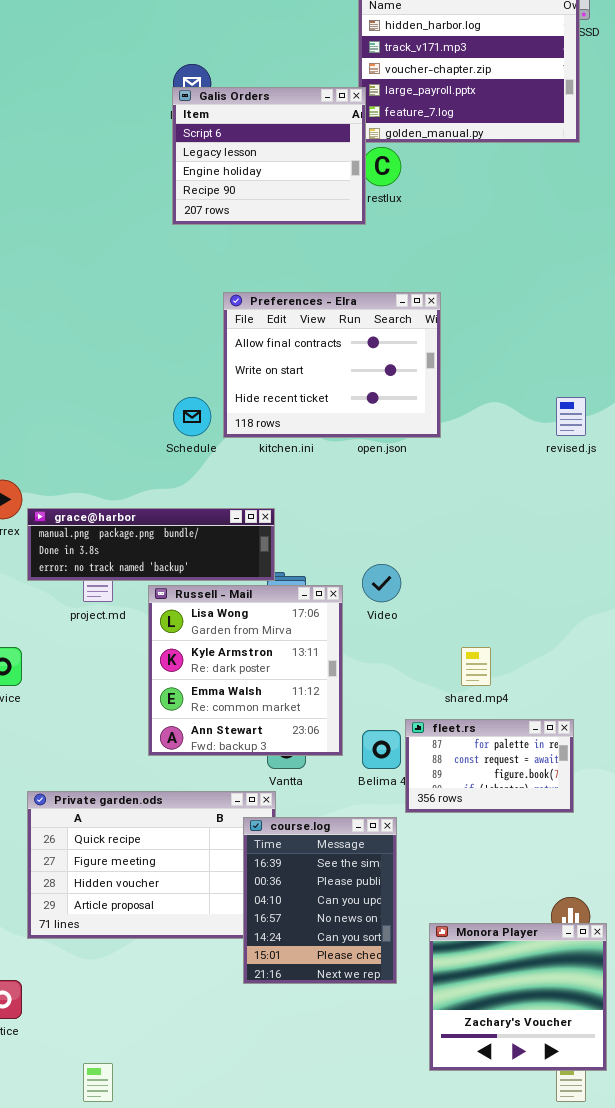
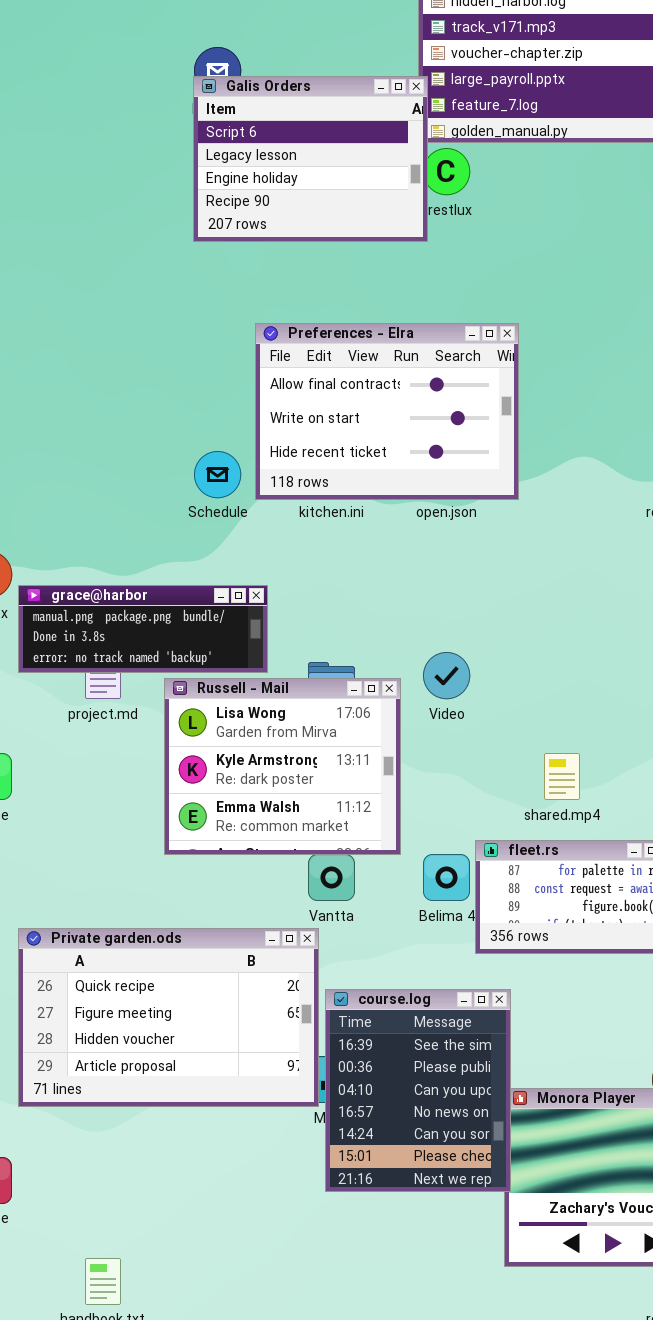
grace@harbor: [27,508,275,581] -> [18,585,268,673], resized
Russell - Mail: [148,585,343,756] -> [164,678,401,855], resized
course.log: [243,817,397,984] -> [325,989,511,1192], moved

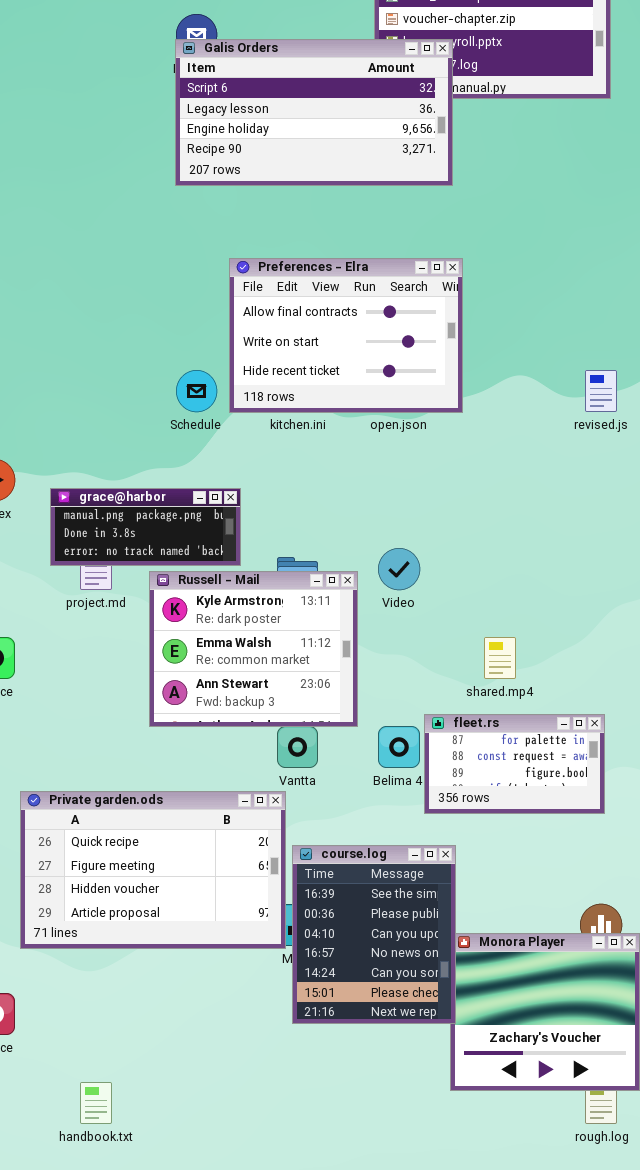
Galis Orders: [193,76,428,242] -> [175,39,453,186], resized
grace@harbor: [18,585,268,673] -> [50,488,241,566], resized
Russell - Mail: [164,678,401,855] -> [149,571,358,727], scrolled down 1 row

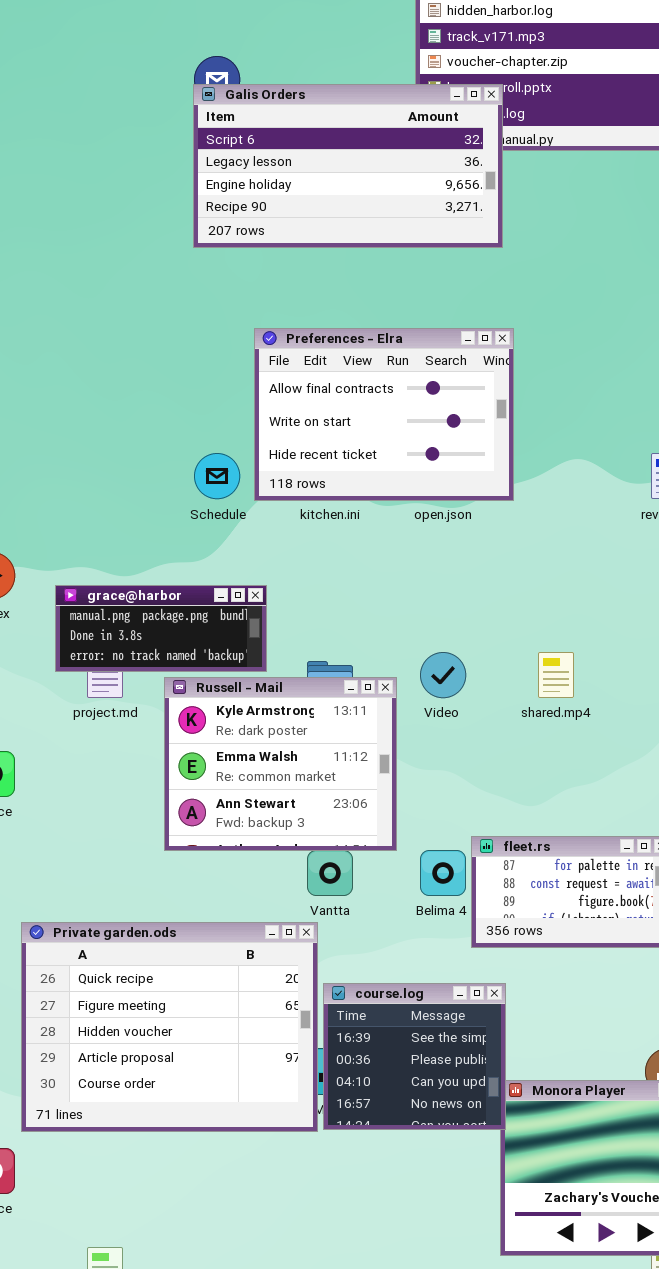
shared.mp4: [484,637,516,679] -> [538,652,574,698], moved
Private garden.ods: [20,791,286,949] -> [21,922,318,1132], resized
course.log: [292,845,456,1024] -> [323,983,506,1130], resized

